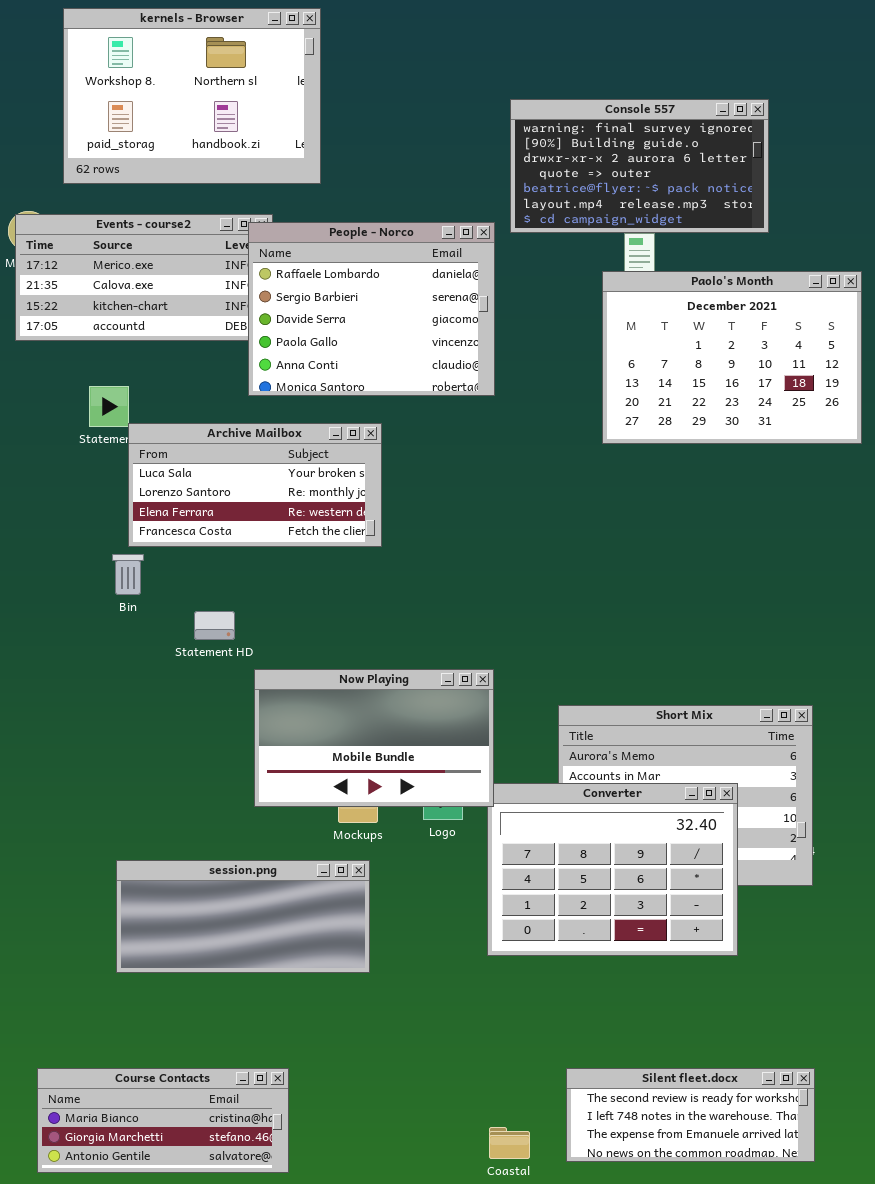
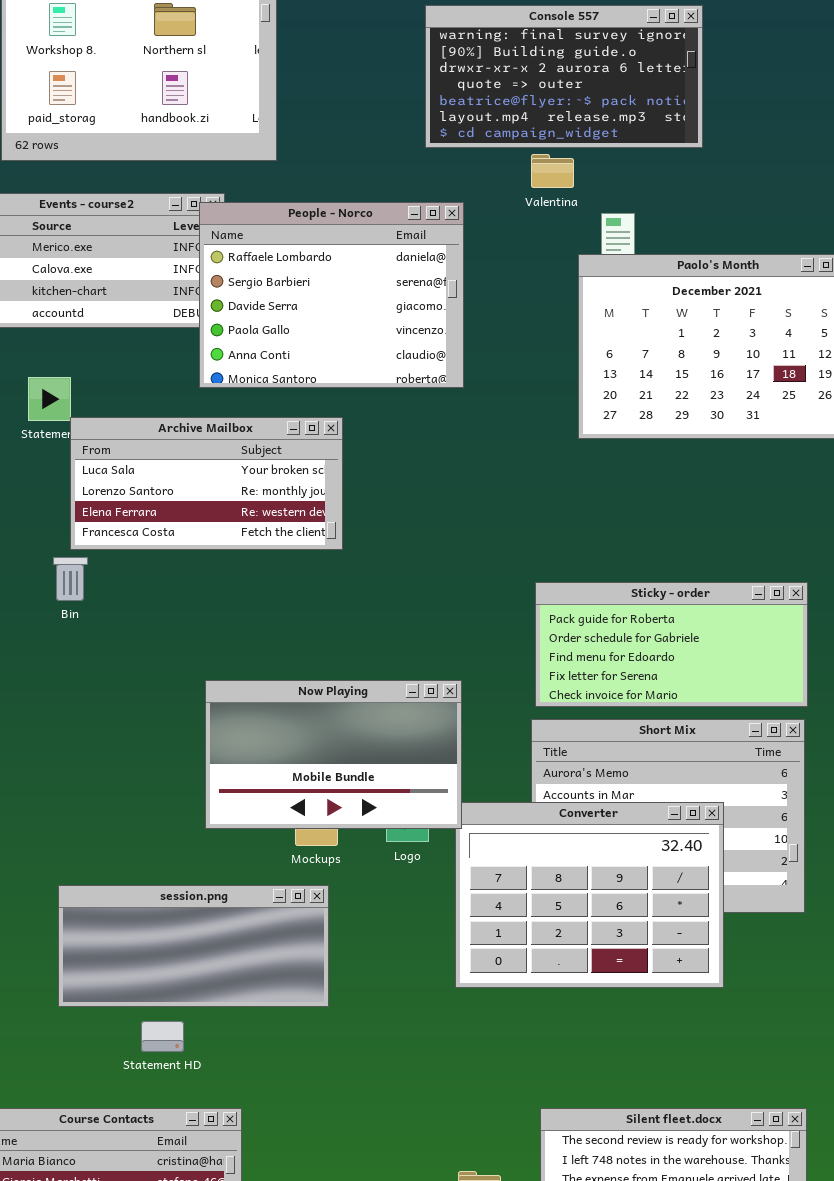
Console 557: [510,99,769,233] -> [425,5,703,148], moved
Sticky - order: none -> [535,582,808,707], opened
Statement HD: [194,611,235,640] -> [141,1021,184,1052], moved

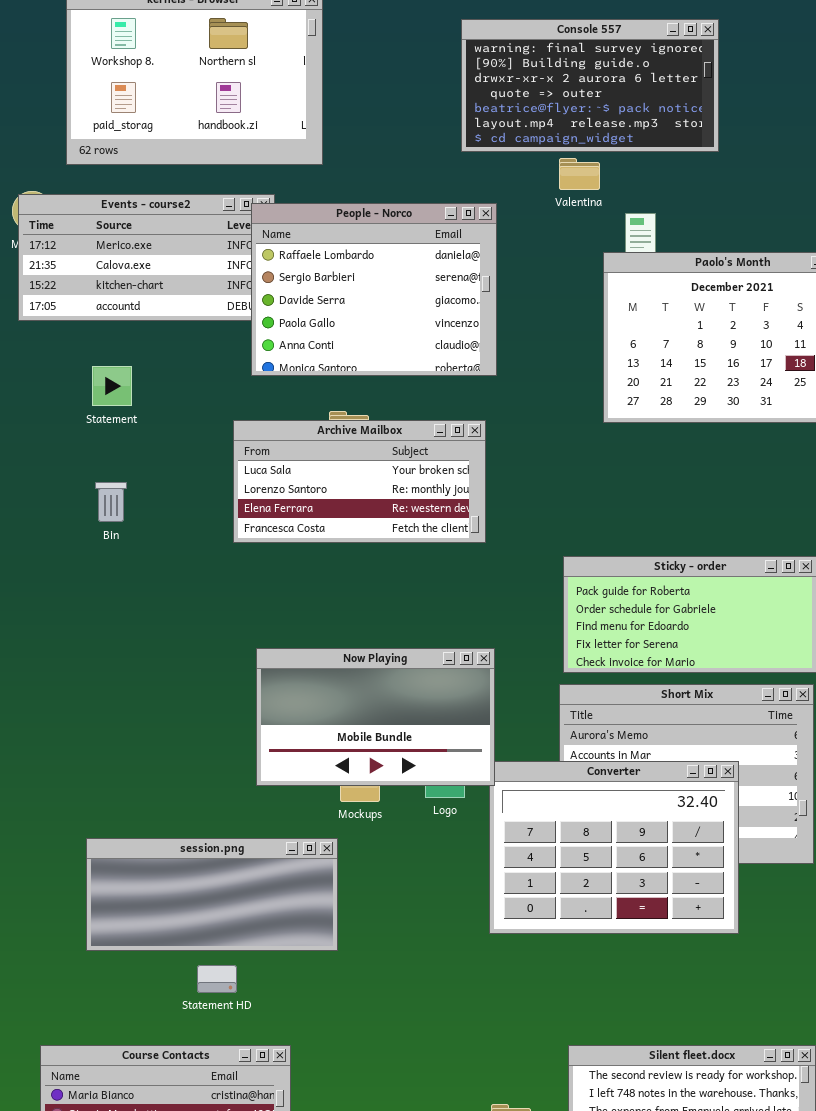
Archive Mailbox: [70,417,343,550] -> [233,420,486,543], moved
Bin: [53,557,88,601] -> [95,482,127,522], moved
session.png: [58,885,329,1007] -> [86,838,338,951], moved

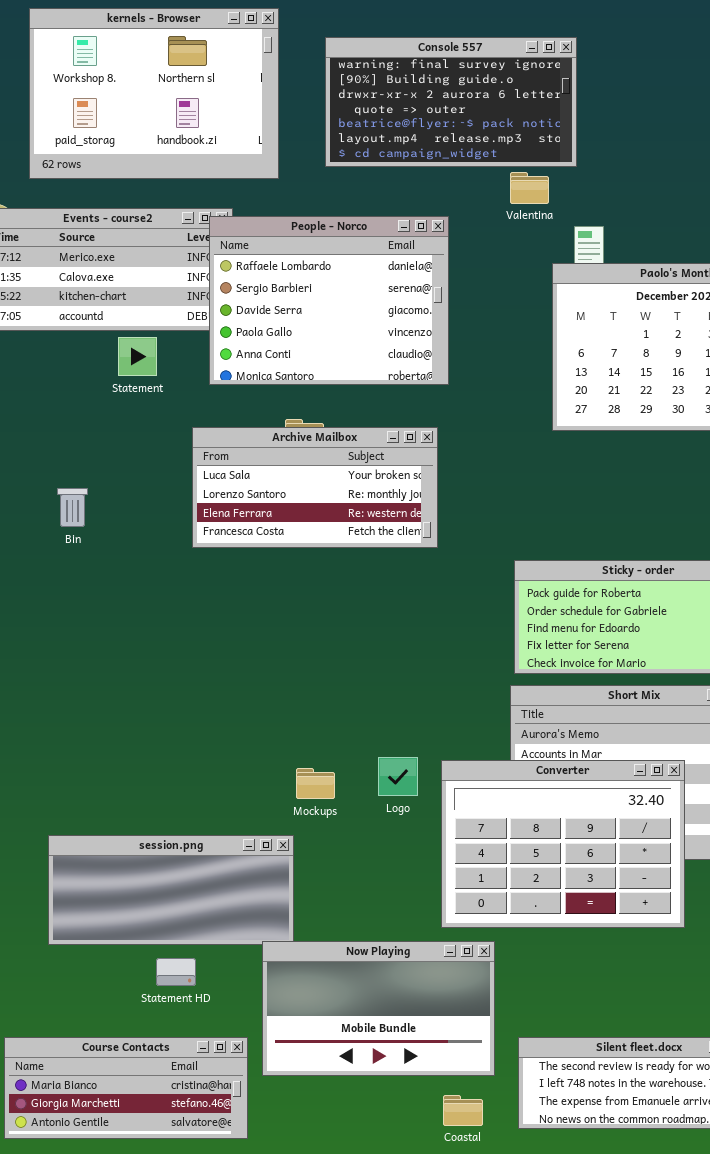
Console 557: [461,19,719,152] -> [325,37,577,167], moved
Statement: [92,366,132,406] -> [118,337,157,376], moved
Now Playing: [256,648,495,786] -> [262,941,495,1076], moved

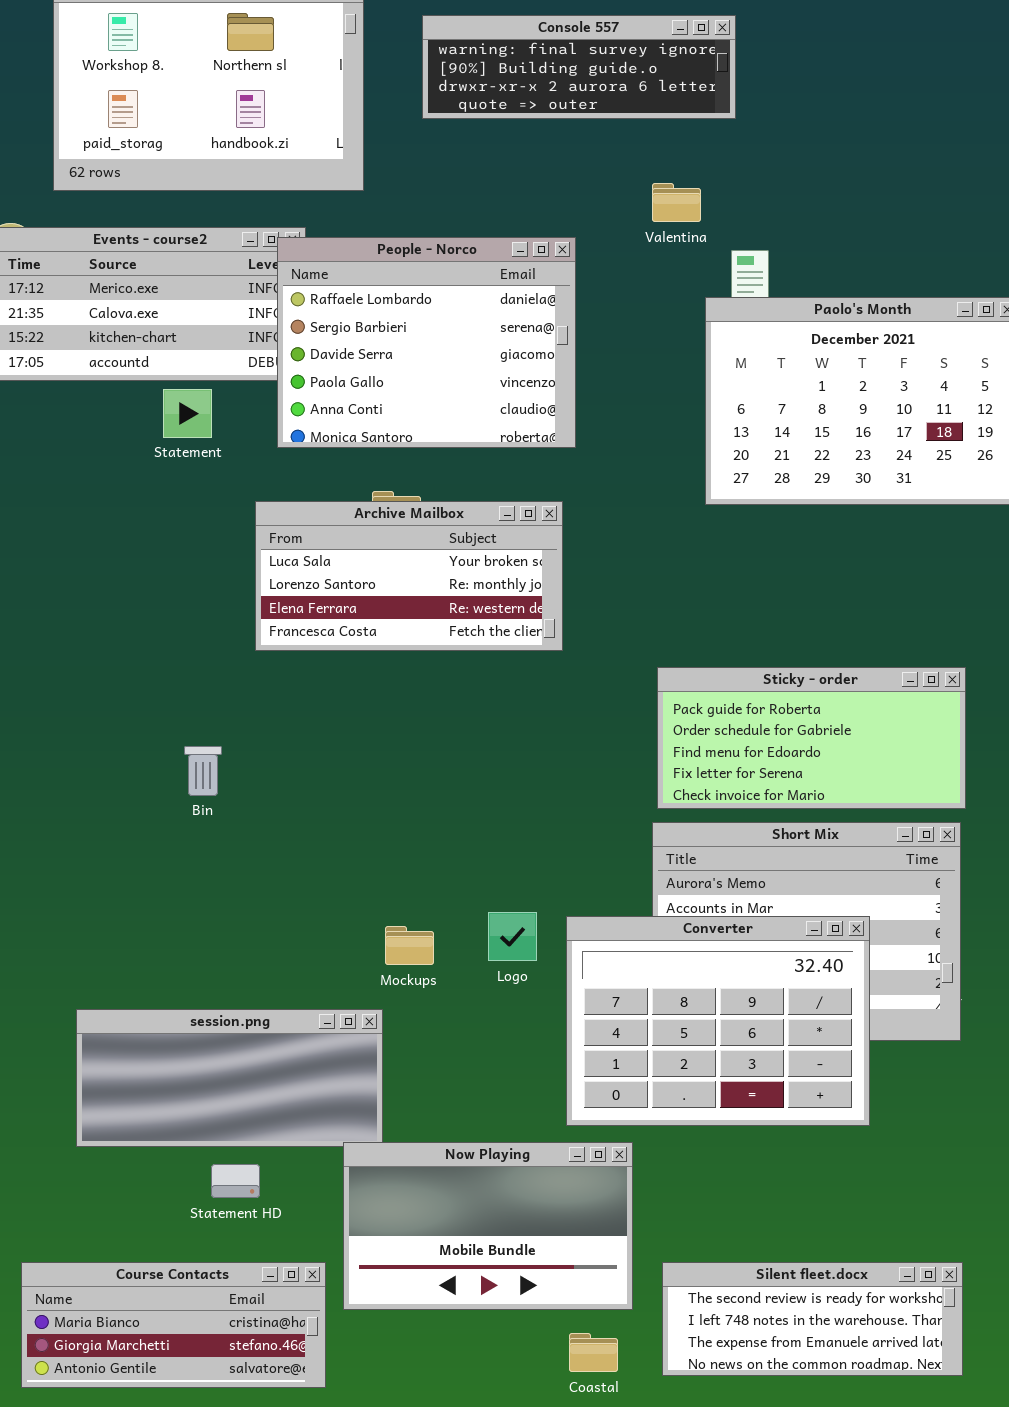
Console 557: [325,37,577,167] -> [422,15,736,119], resized
Bin: [57,488,88,527] -> [184,746,222,796], moved

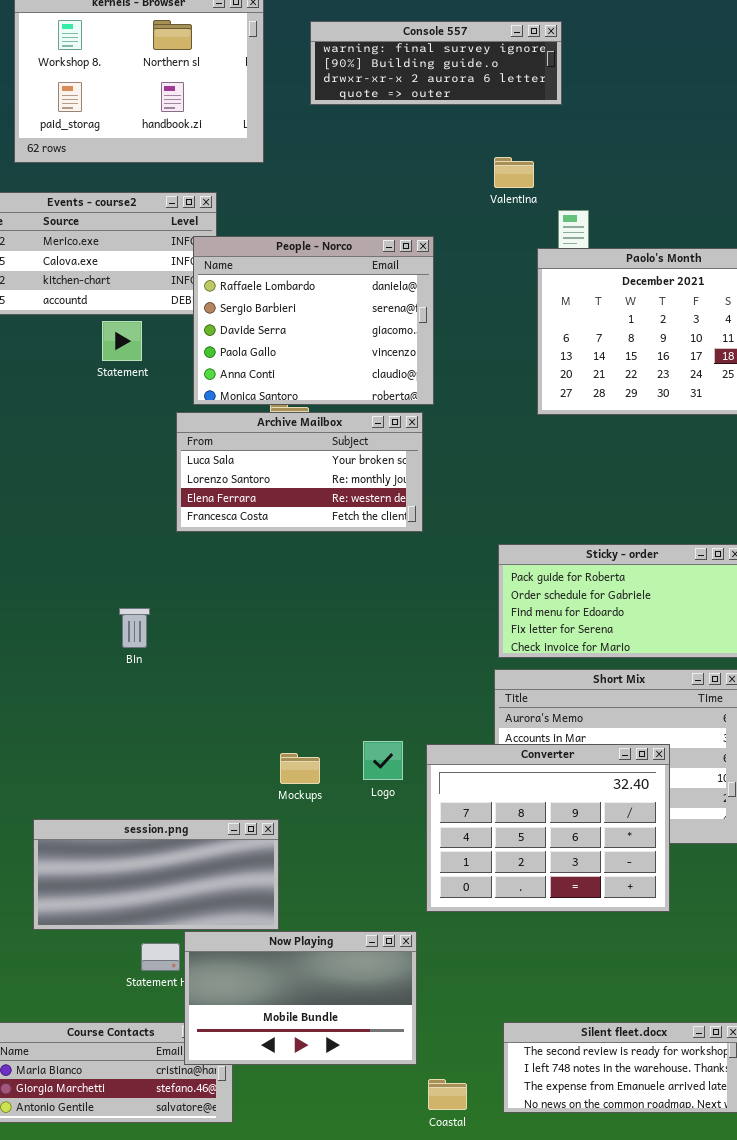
People - Norco: [277,237,576,448] -> [193,236,434,405], moved
Now Playing: [343,1142,633,1310] -> [184,931,417,1065], moved

